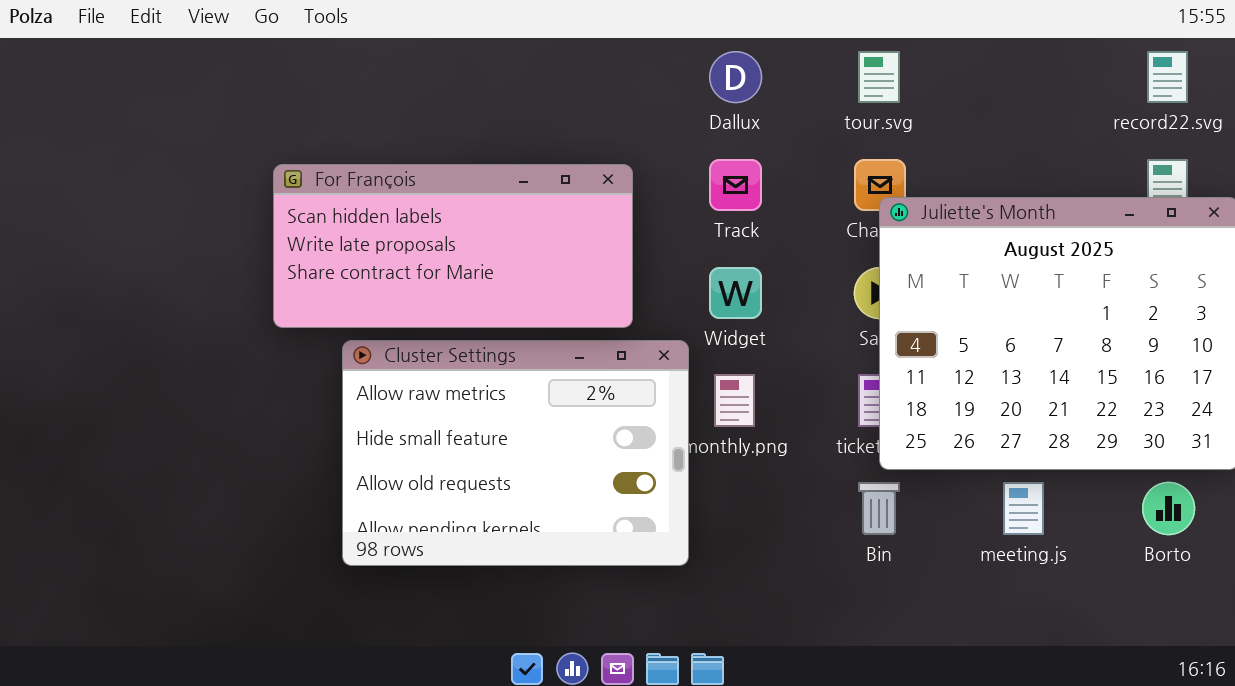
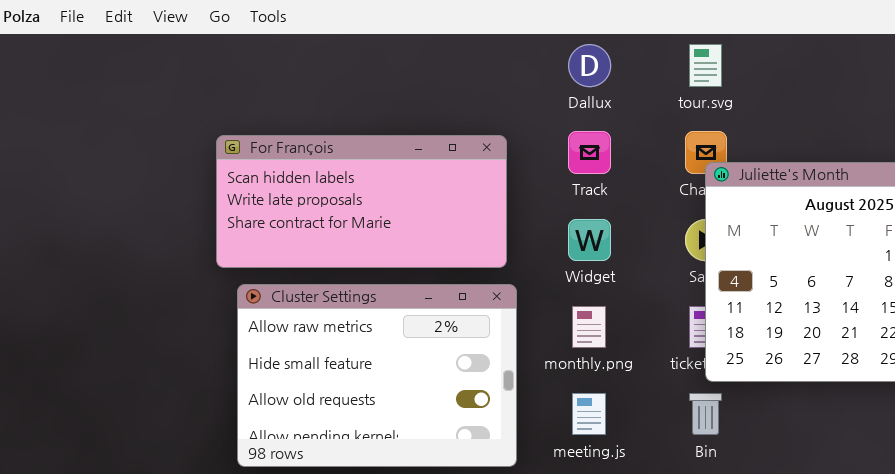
Cluster Settings: [342,340,689,566] -> [237,284,517,467], moved
meeting.js: [1003,482,1044,535] -> [572,393,606,435], moved

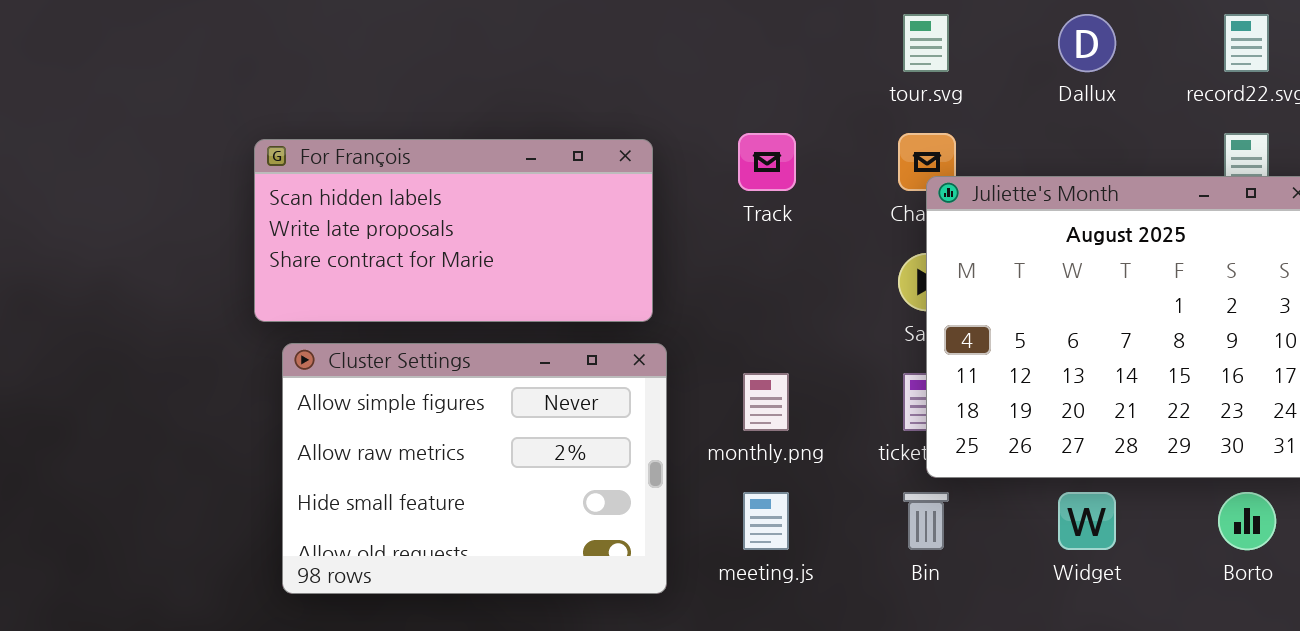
Dallux: [568,44,611,87] -> [1058,14,1116,72], moved
Widget: [568,219,611,261] -> [1058,492,1116,550], moved
Cluster Settings: [237,284,517,467] -> [282,343,667,594], scrolled up 1 row

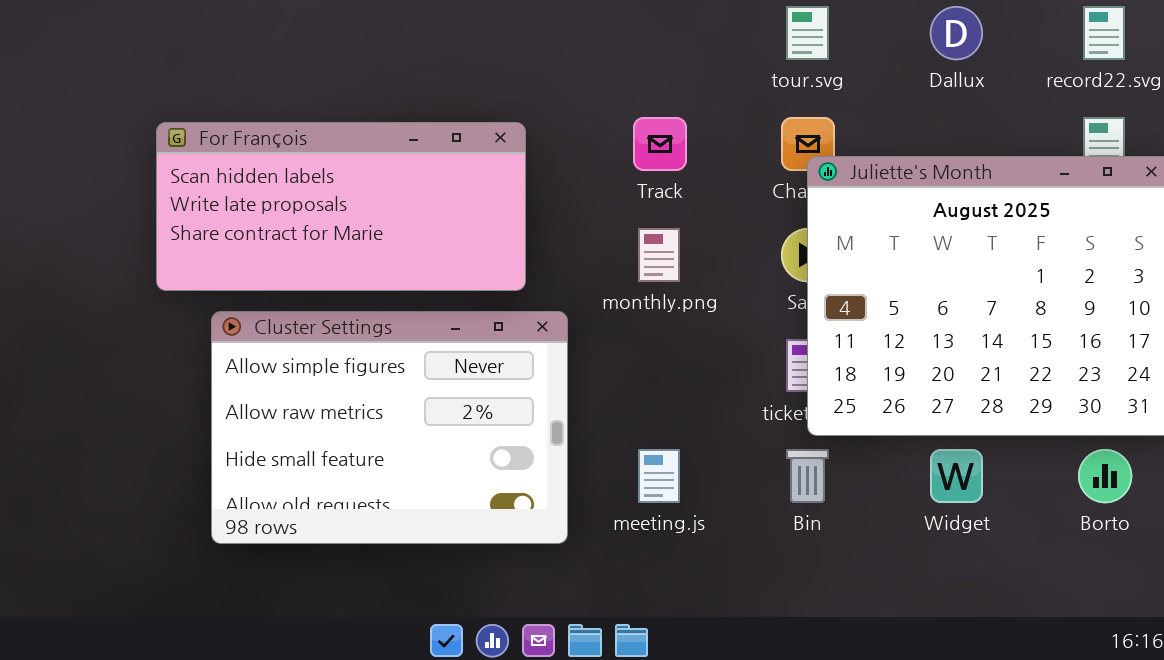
For François: [254,139,653,322] -> [156,122,526,291], moved
monthly.png: [743,373,789,431] -> [638,228,680,282], moved

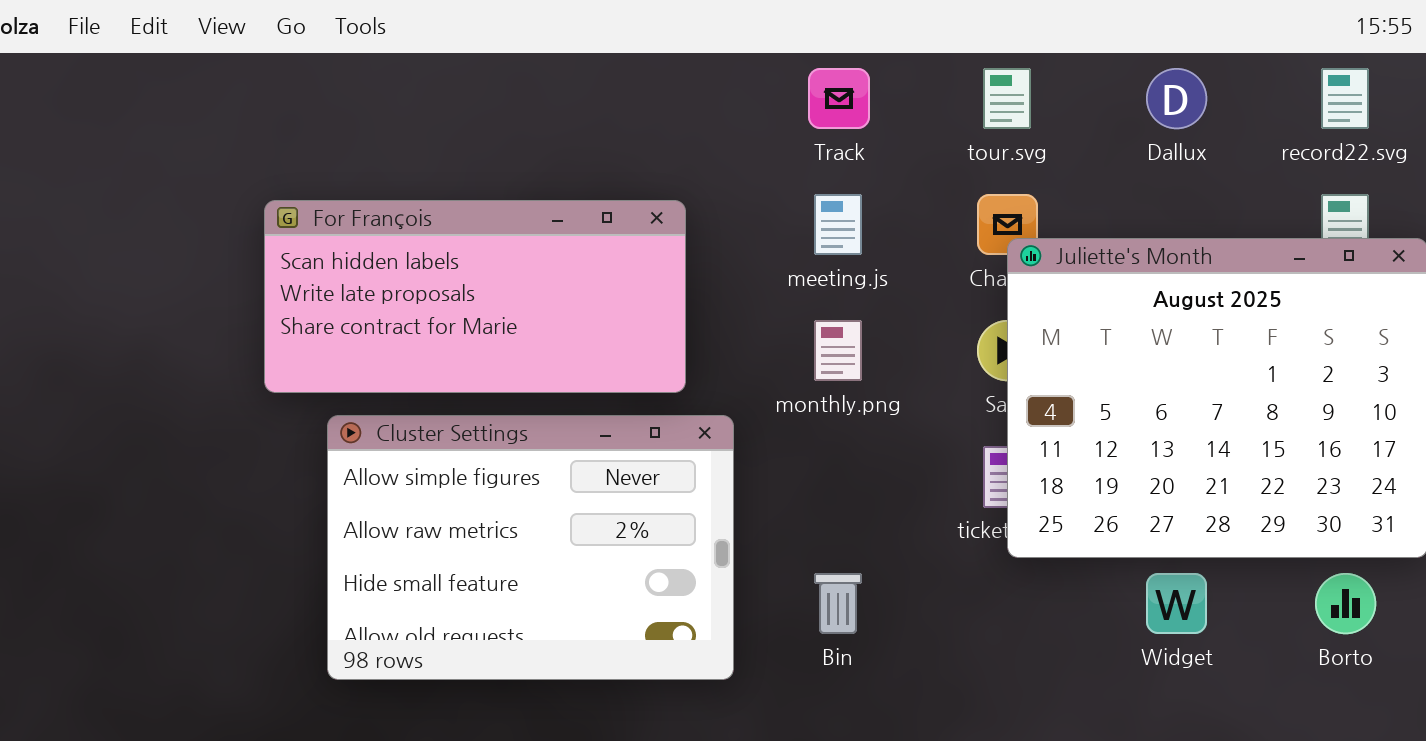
Track: [633,117,687,171] -> [808,68,870,129], moved
meeting.js: [638,449,680,503] -> [814,194,862,255], moved
Bin: [786,449,829,503] -> [814,573,862,634], moved

